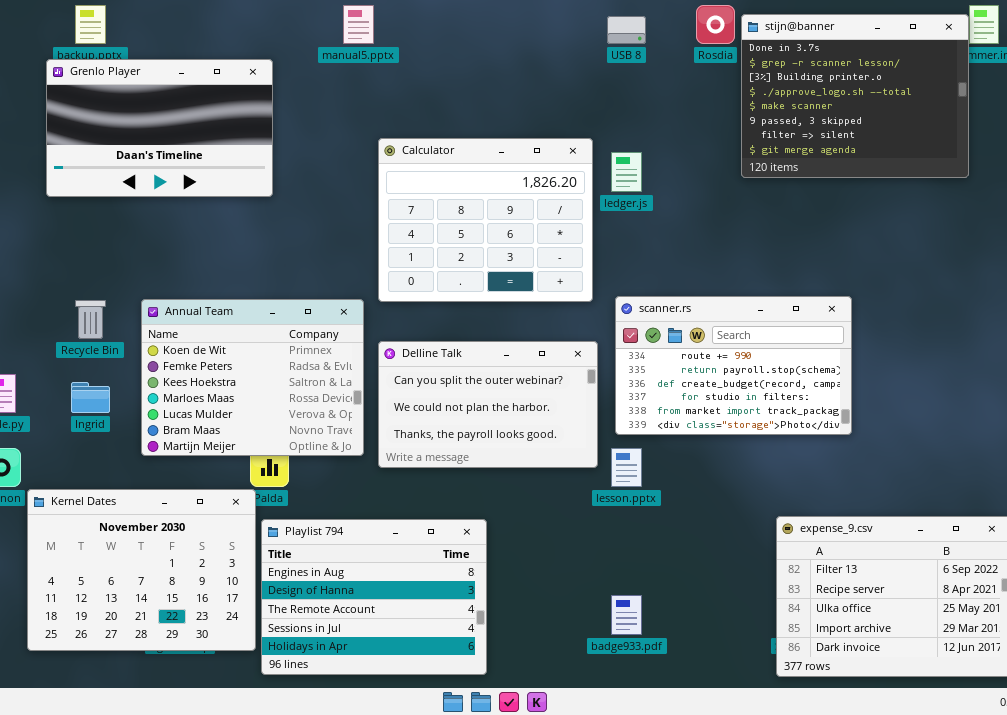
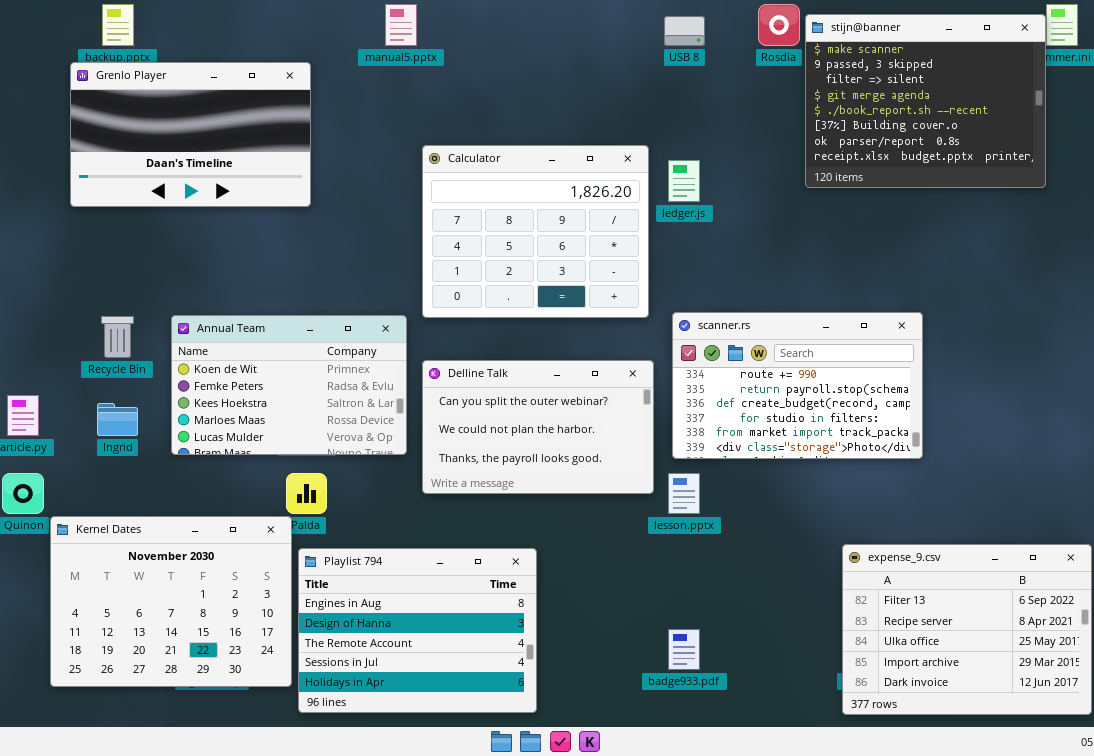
stijn@banner: [741,14,969,178] -> [805,14,1046,188], scrolled down 4 rows
Annual Team: [141,299,364,456] -> [171,315,407,455], resized

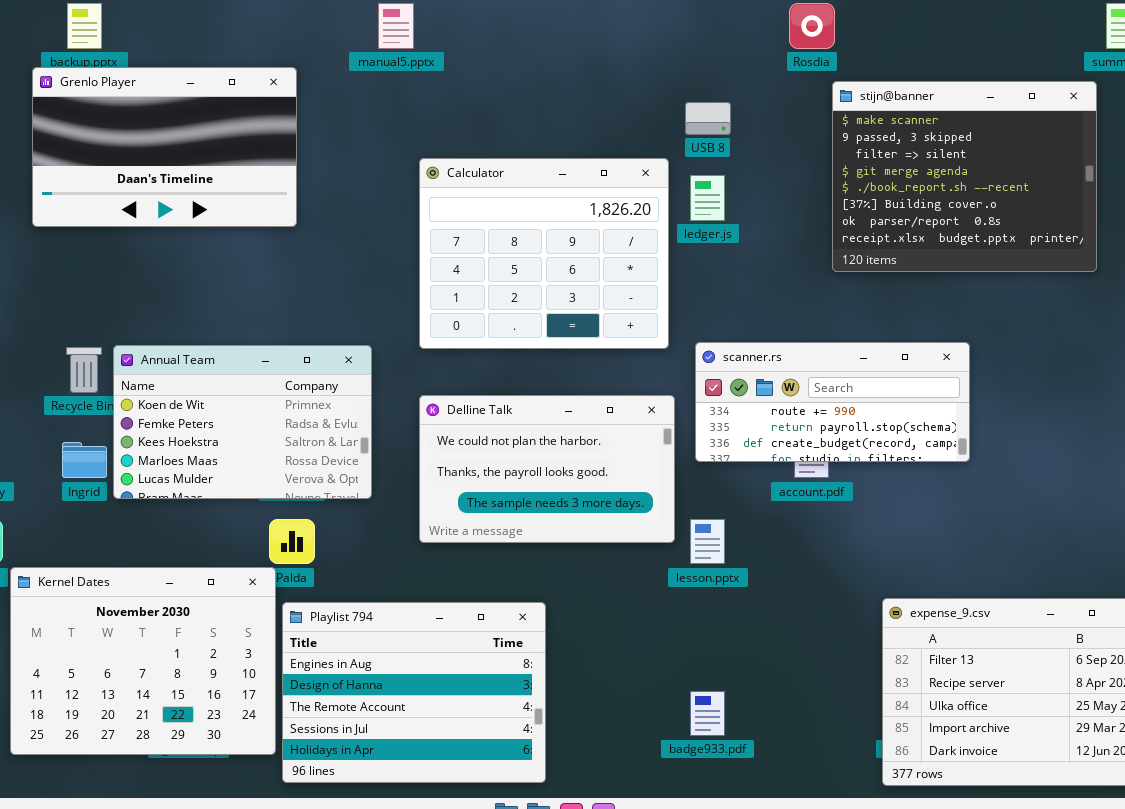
stijn@banner: [805,14,1046,188] -> [832,81,1097,272], moved
USB 8: [664,16,705,46] -> [685,102,731,135], moved
scanner.rs: [672,312,923,459] -> [695,342,970,462], resized
Annual Team: [171,315,407,455] -> [113,345,372,499], moved
Delline Talk: [422,360,654,494] -> [419,395,675,543], scrolled down 1 row

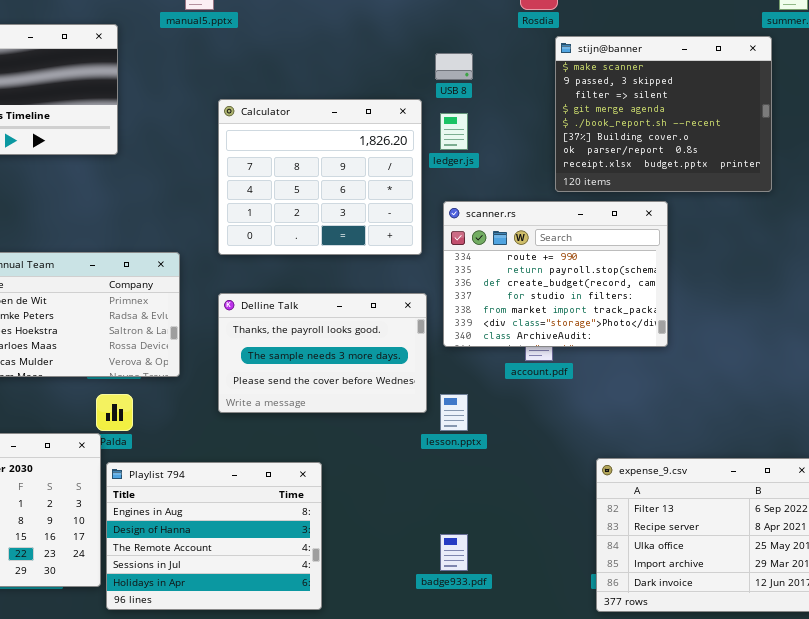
scanner.rs: [695,342,970,462] -> [443,201,668,347], resized
Delline Talk: [419,395,675,543] -> [218,293,427,413], scrolled down 1 row

